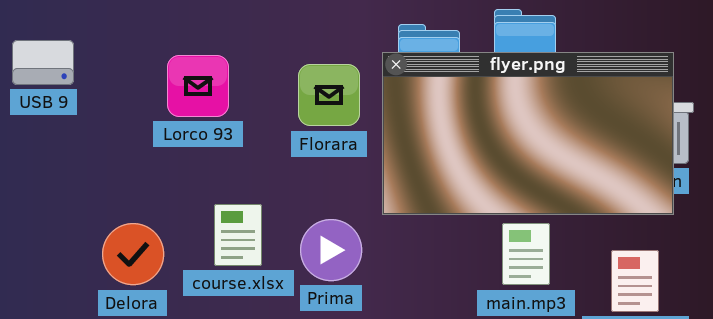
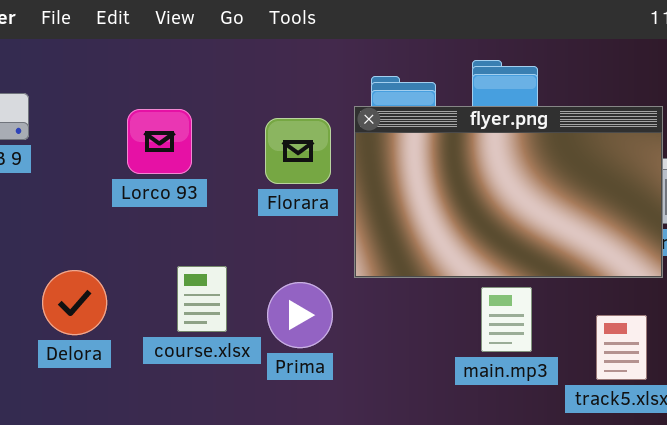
Delora: [102,223,164,285] -> [42,270,107,335], moved

